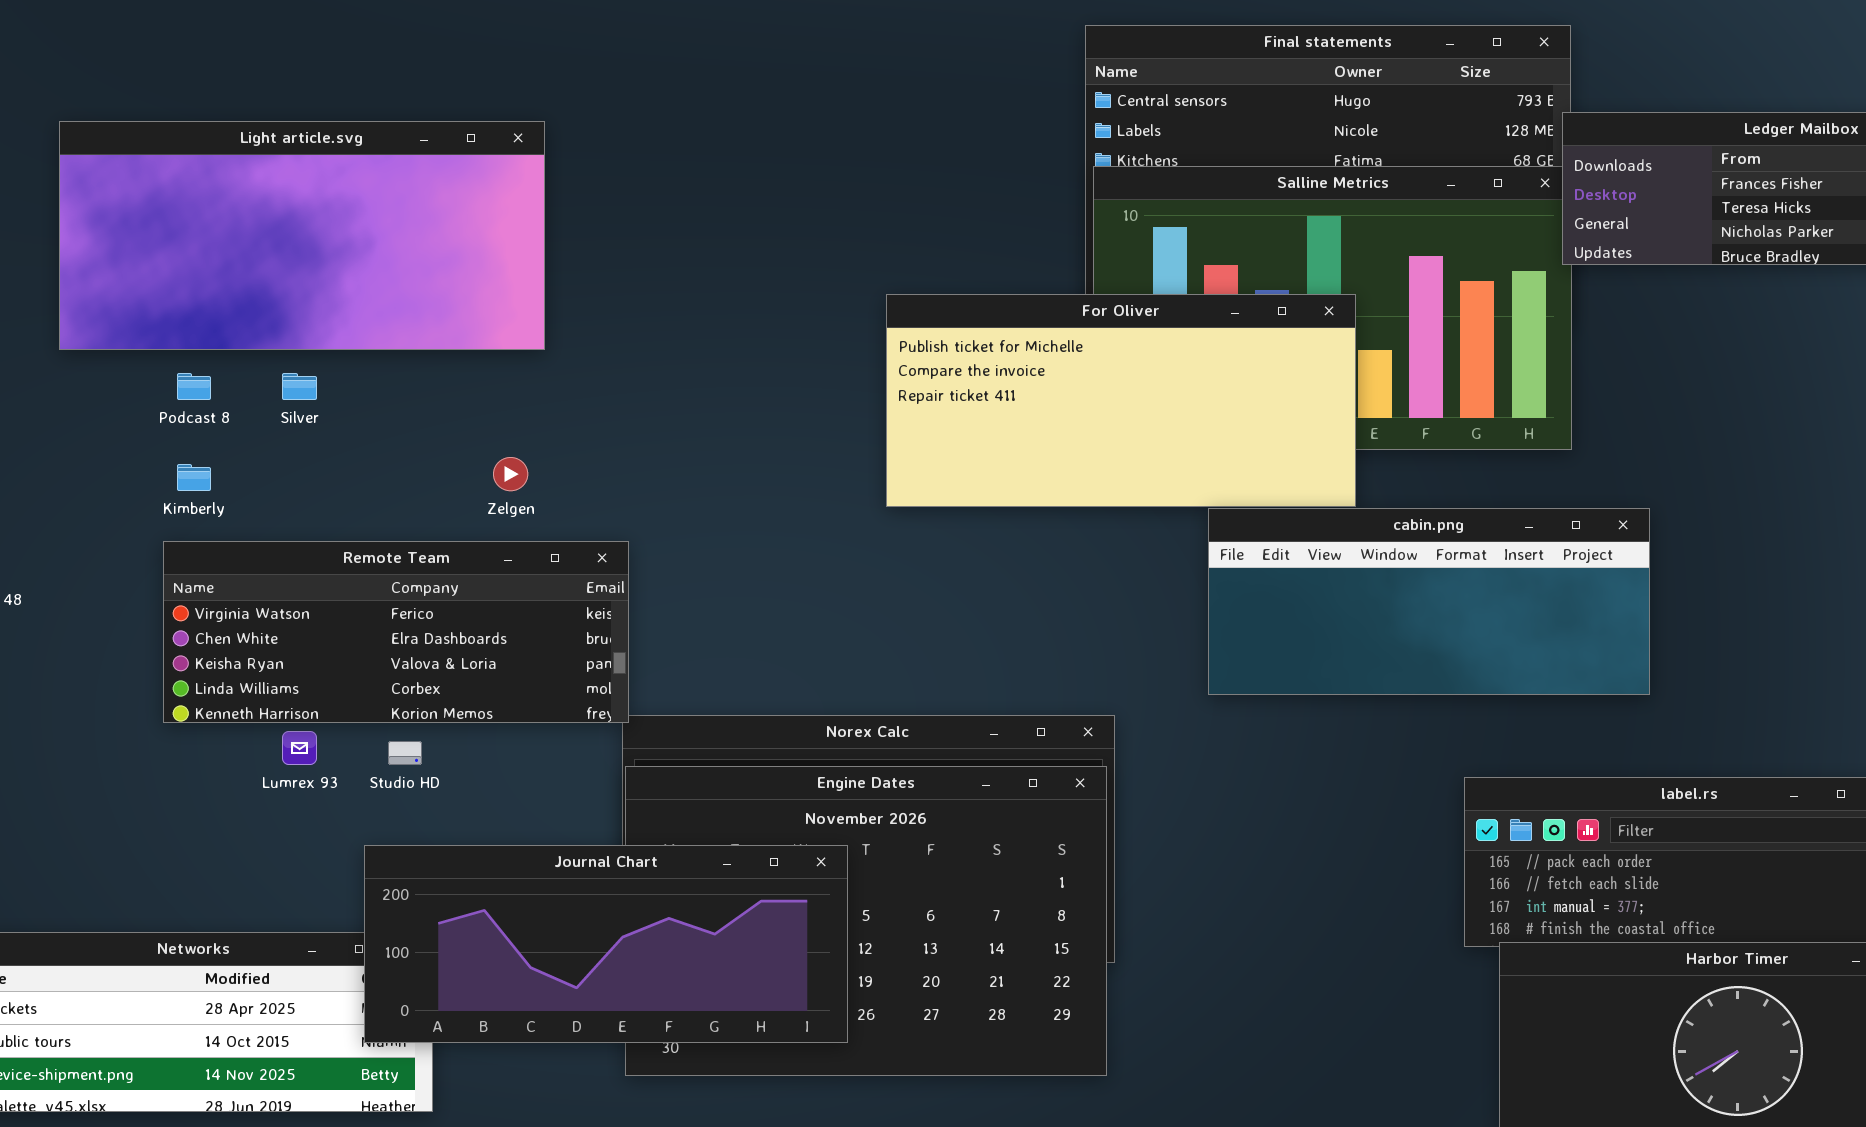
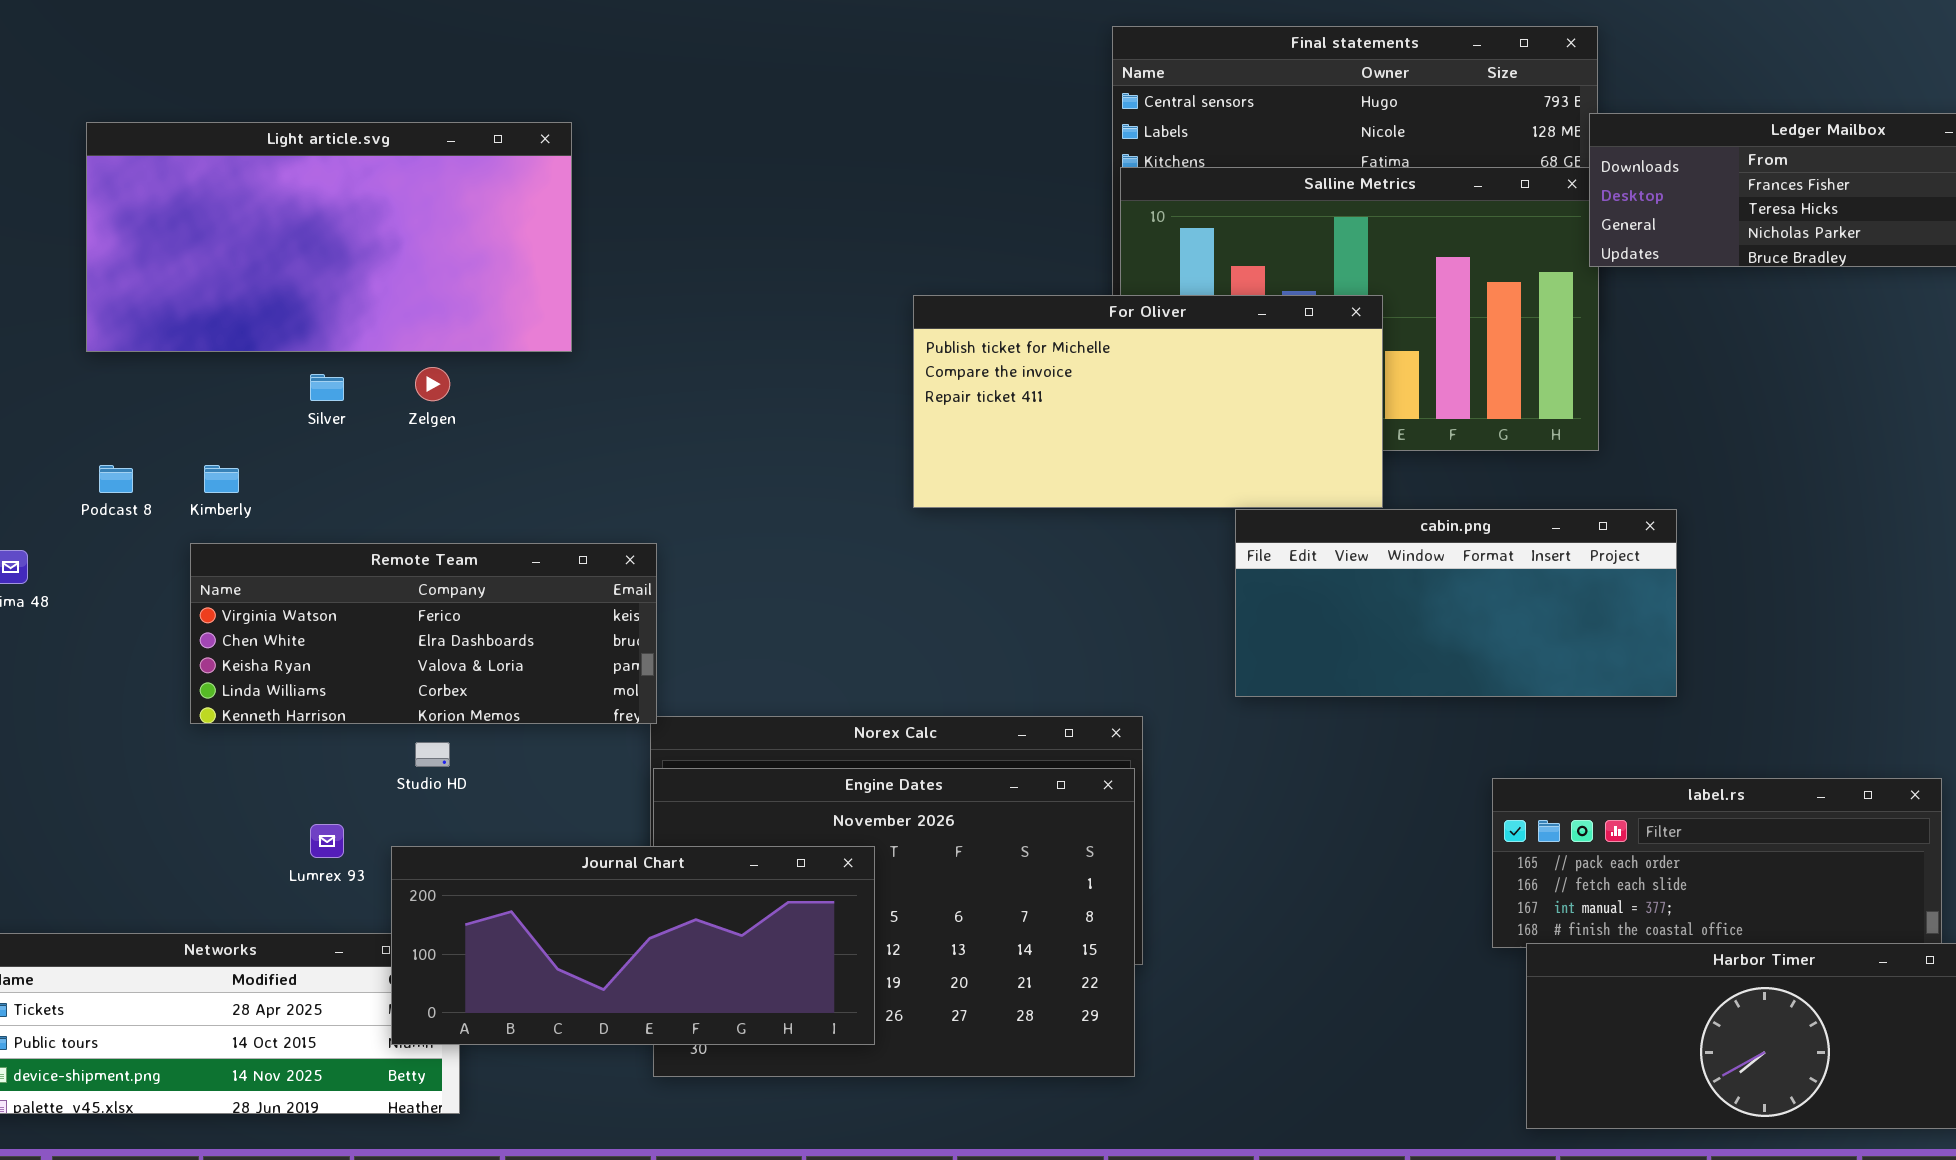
Podcast 8: [177,373,211,400] -> [99,465,133,493], moved
Zelgen: [493,457,528,491] -> [415,367,450,401], moved
Lumrex 93: [282,731,317,765] -> [310,824,344,858], moved

